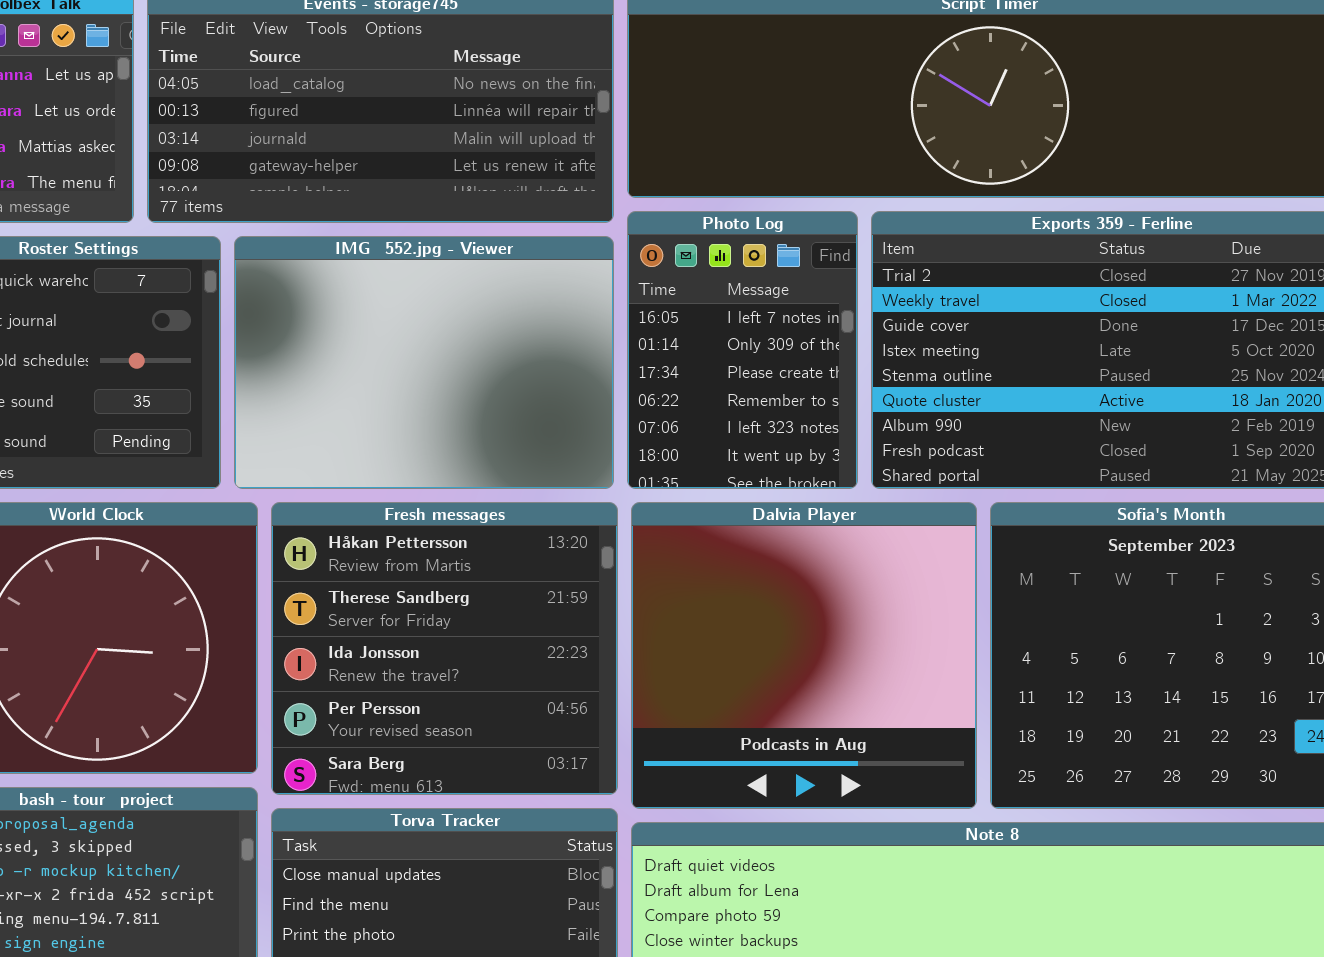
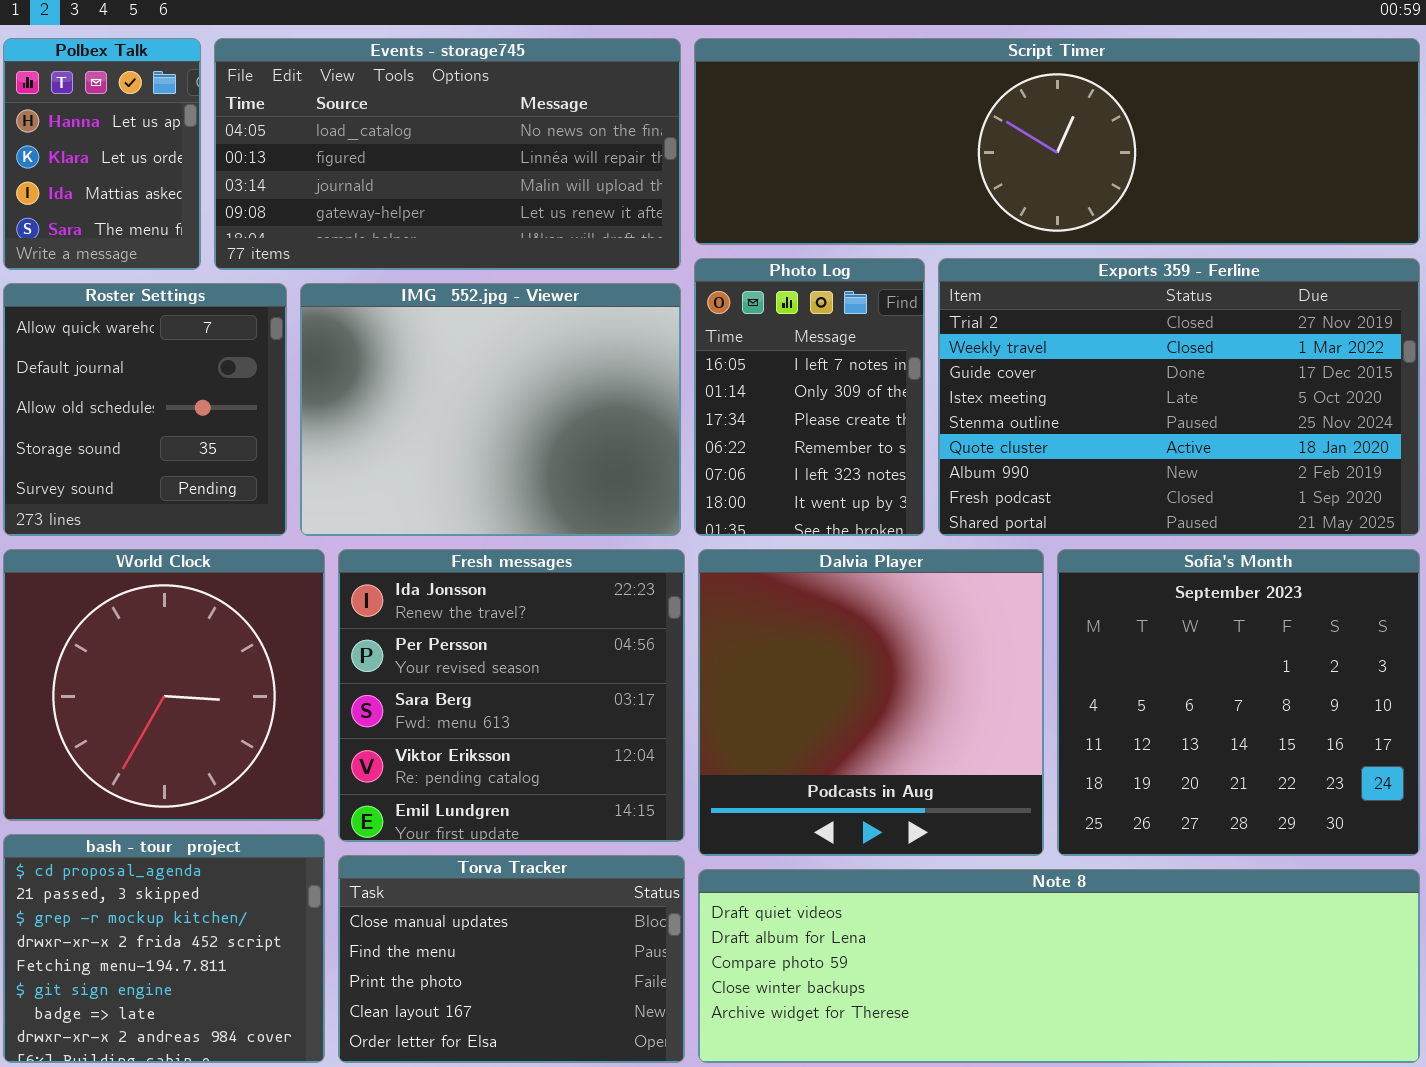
Fresh messages: [271,502,618,795] -> [338,549,685,842], scrolled down 2 rows

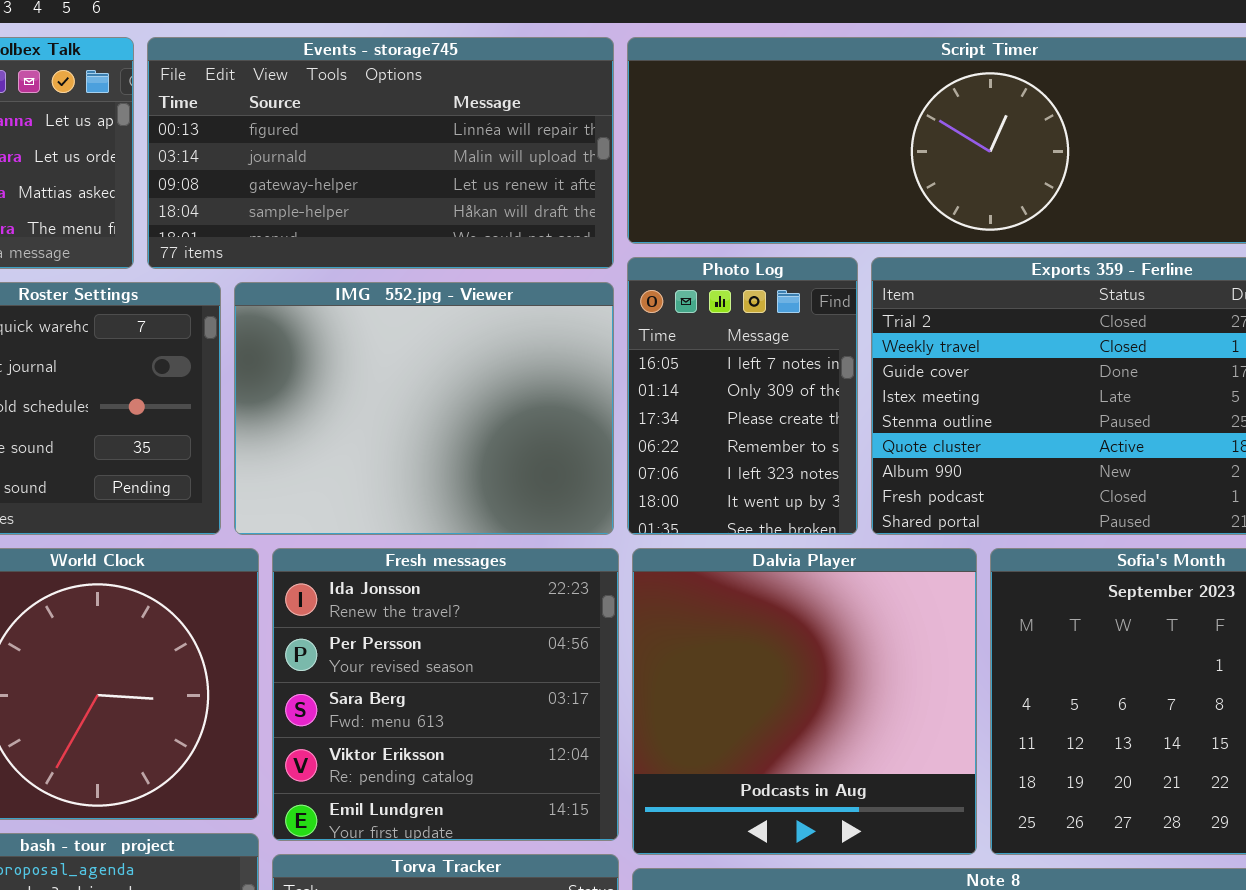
Events - storage745: [214,38,681,270] -> [147,37,614,269], scrolled down 1 row

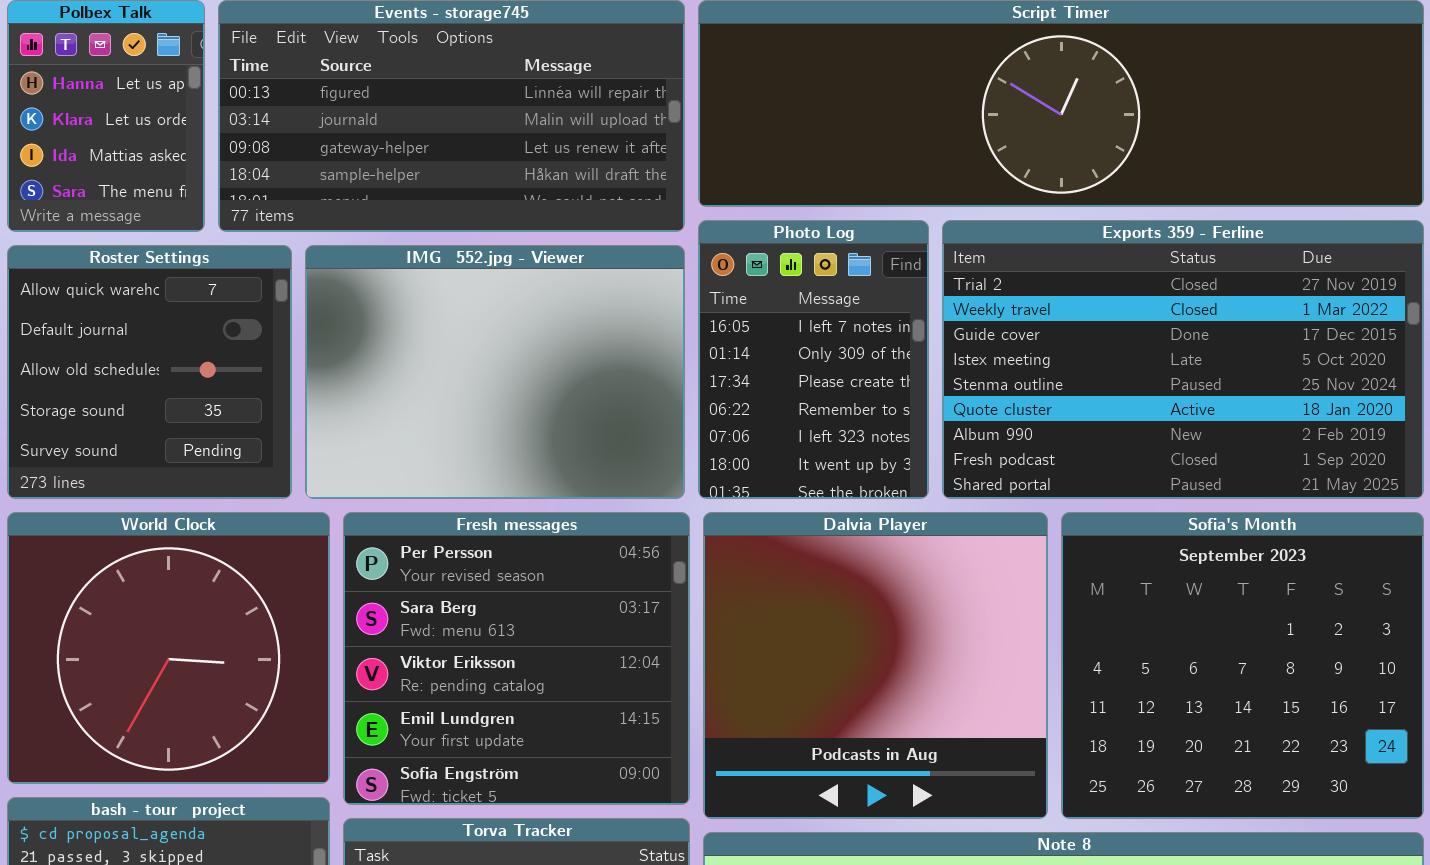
Fresh messages: [272,548,619,841] -> [343,512,690,805], scrolled down 1 row

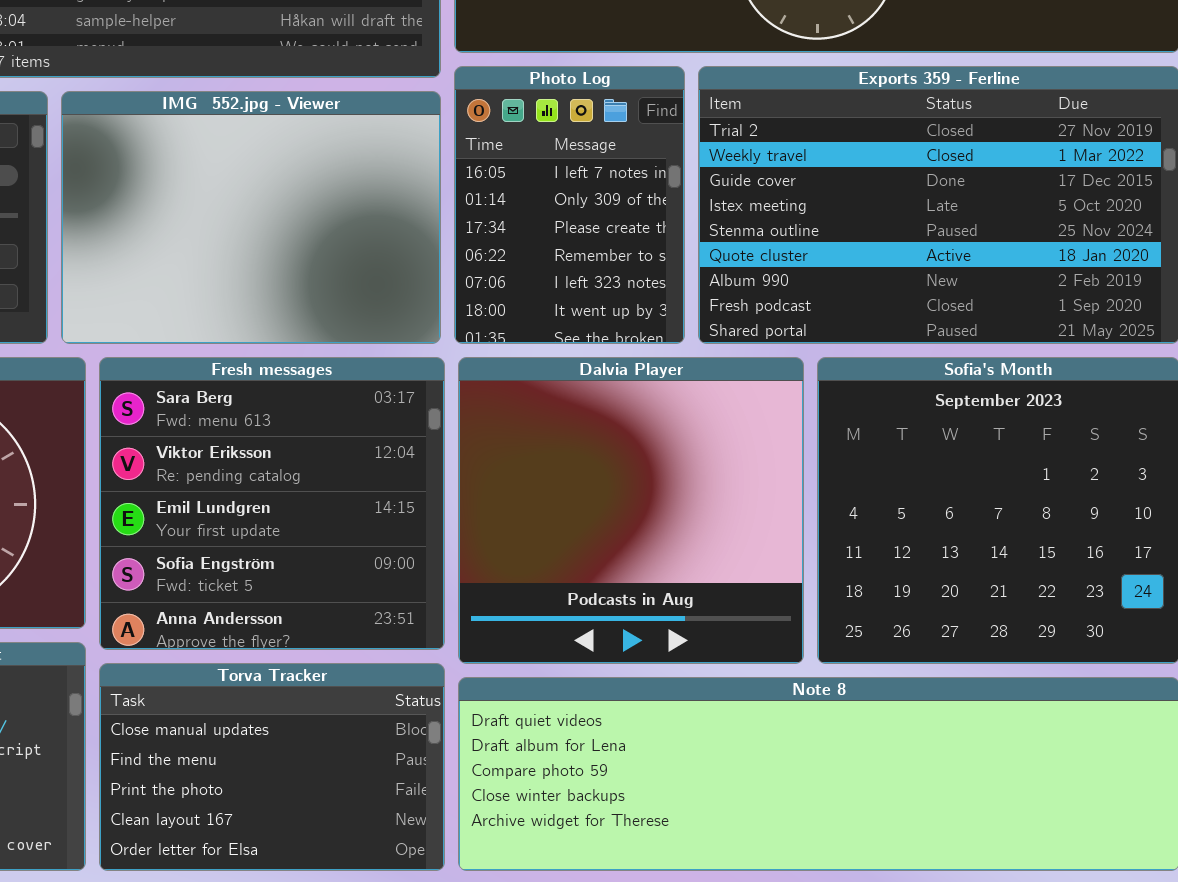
Fresh messages: [343,512,690,805] -> [99,357,445,650], scrolled down 1 row

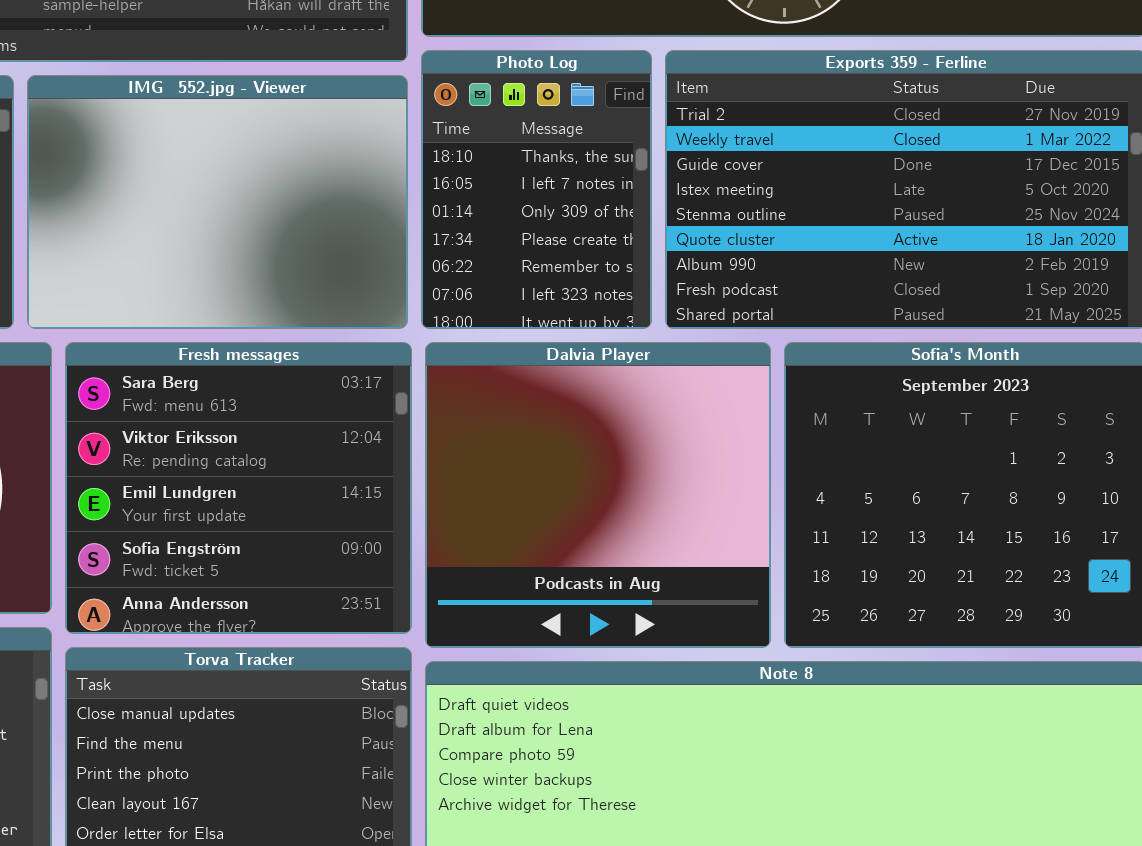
Photo Log: [454,66,685,344] -> [421,50,652,329], scrolled up 1 row

